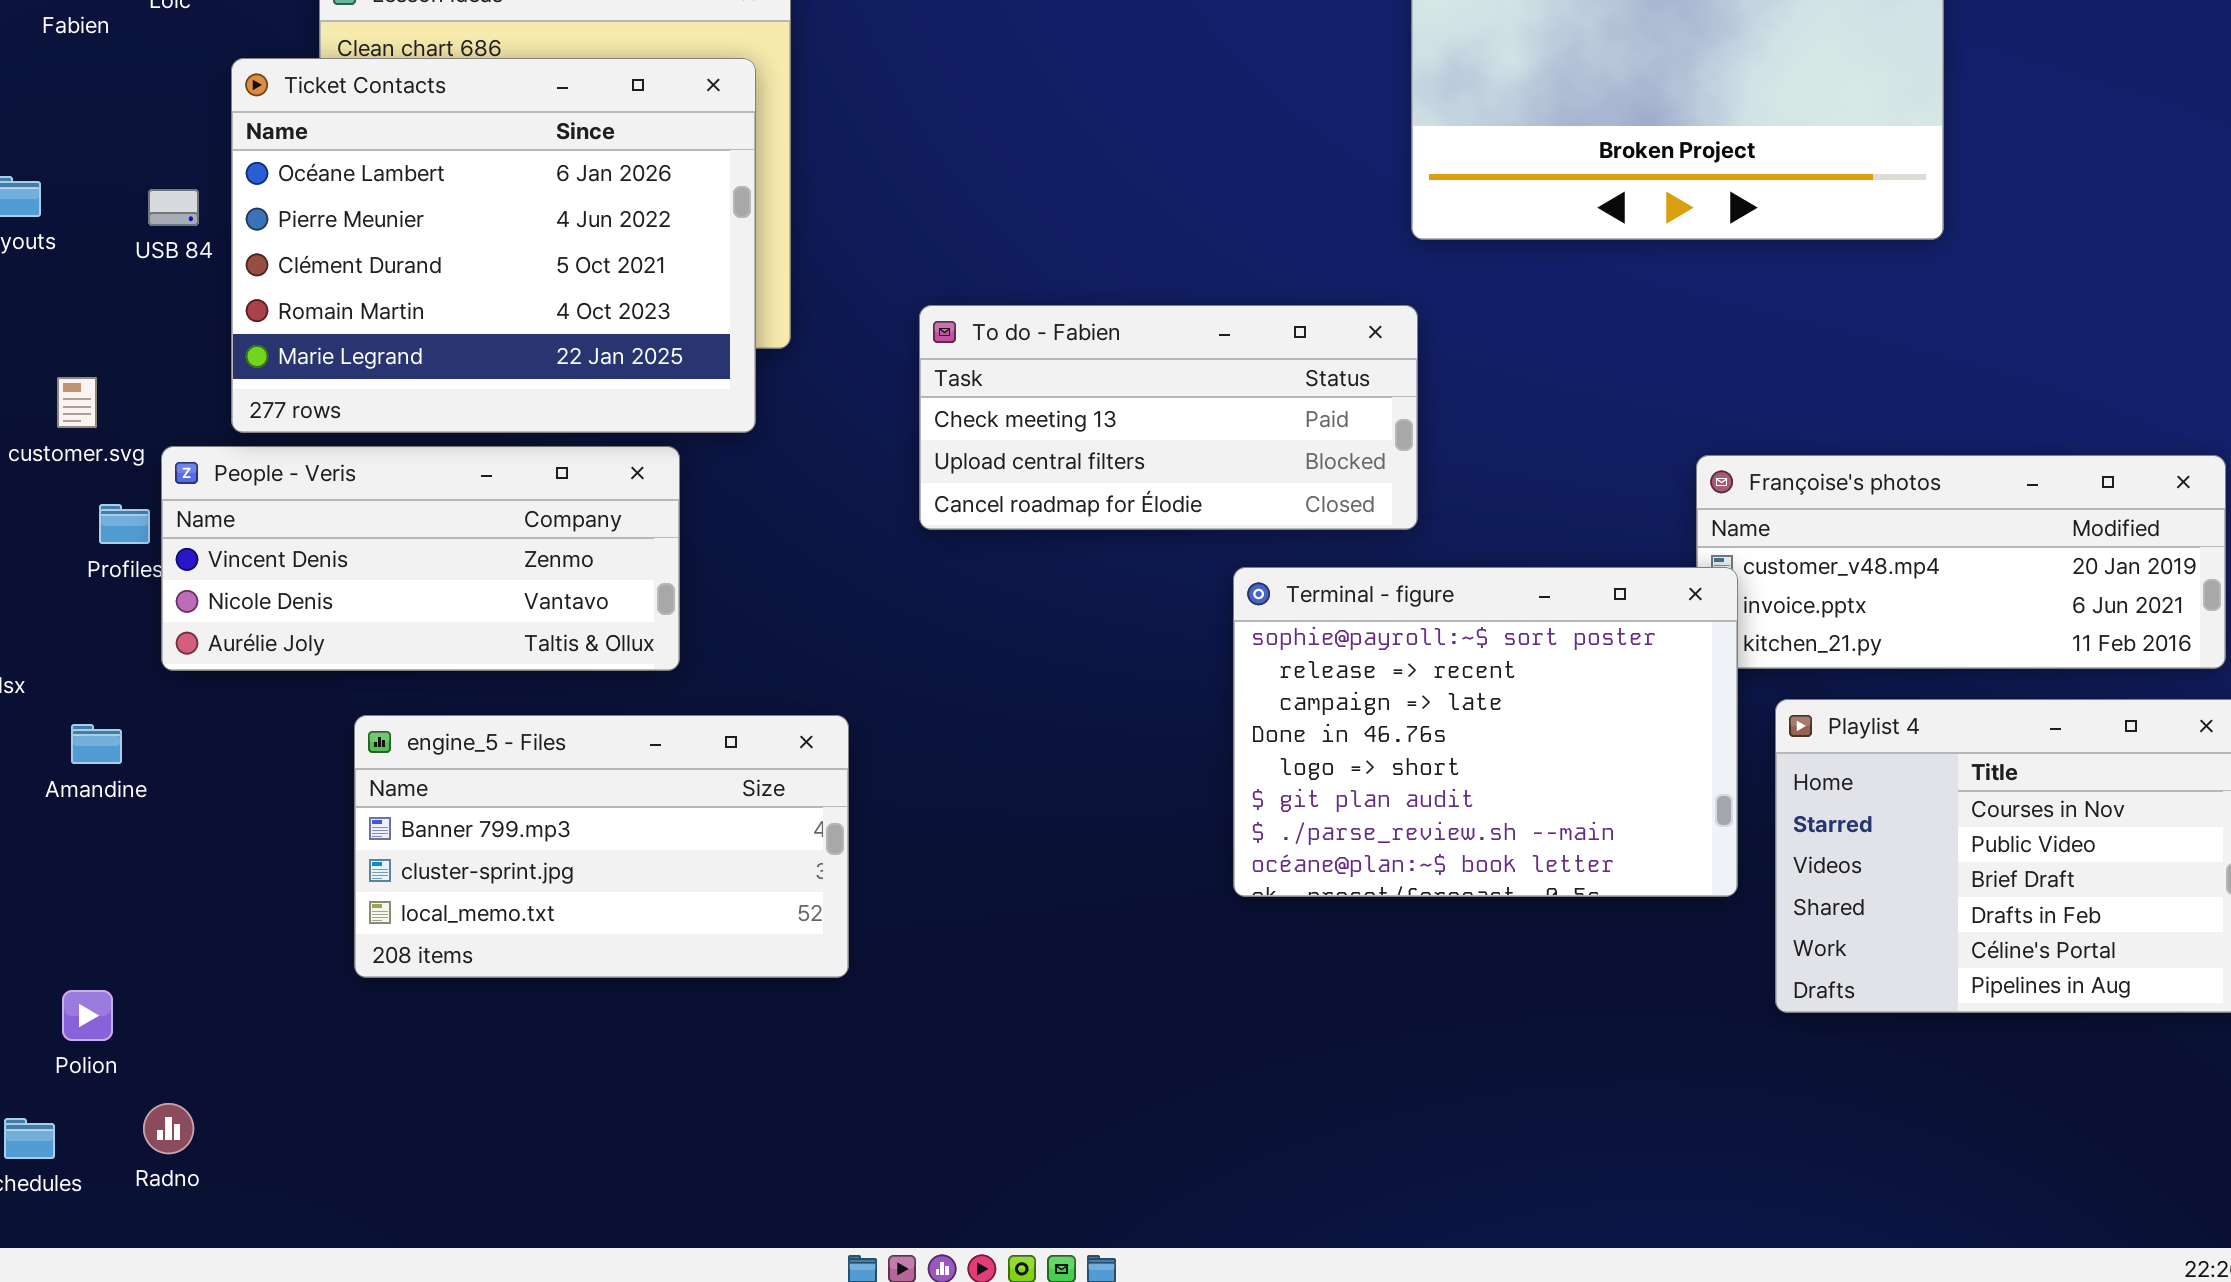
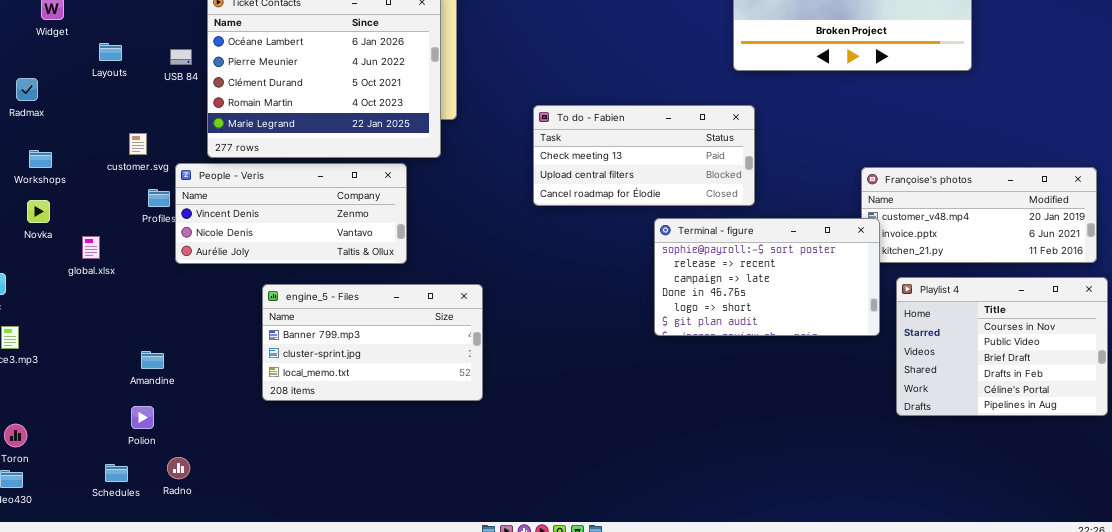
To do - Fabien: [919,305,1418,530] -> [533,105,755,206], moved
Terminal - figure: [1233,567,1738,897] -> [654,218,880,336], resized
Amandine: [71,724,122,764] -> [141,351,164,369], moved

